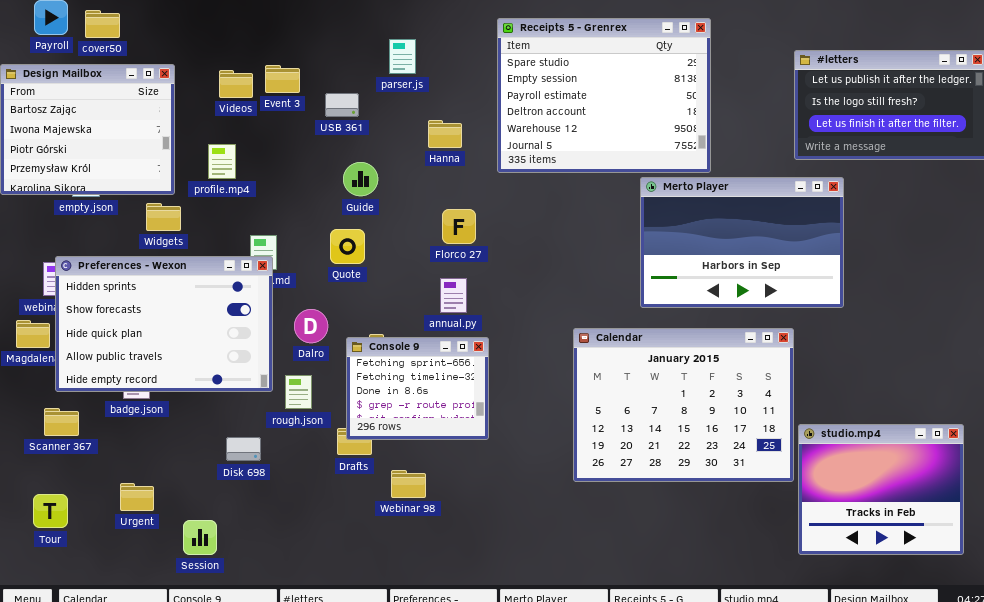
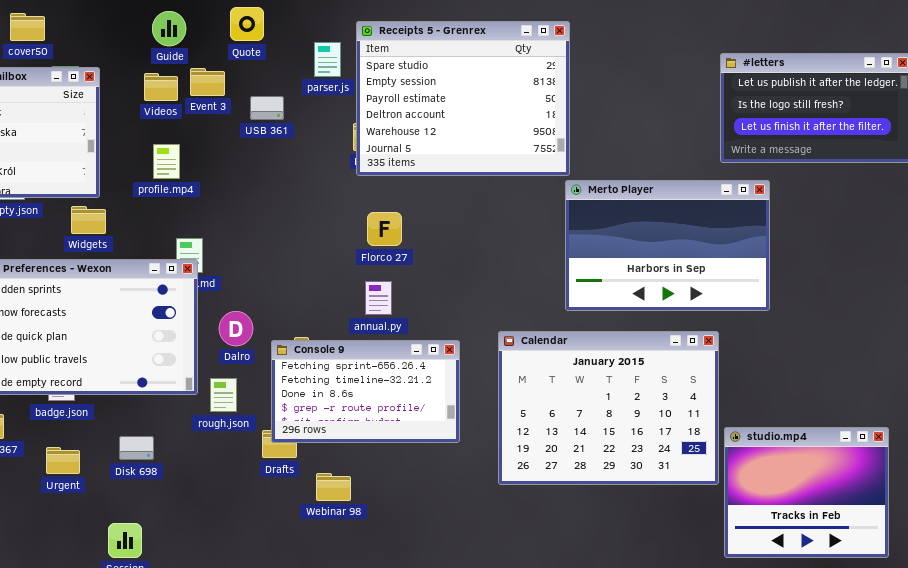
Receipts 5 - Grenrex: [497,18,711,173] -> [356,21,570,176], moved
profile.mp4: [208,144,236,179] -> [153,144,180,179], moved
Guide: [343,162,378,196] -> [152,11,186,46], moved
Quote: [330,229,365,264] -> [230,7,264,41], moved
Console 9: [346,337,489,440] -> [271,340,460,443], resized
Disk 698: [226,437,261,461] -> [119,436,154,460], moved
Urgent: [120,483,154,511] -> [46,447,80,474], moved

